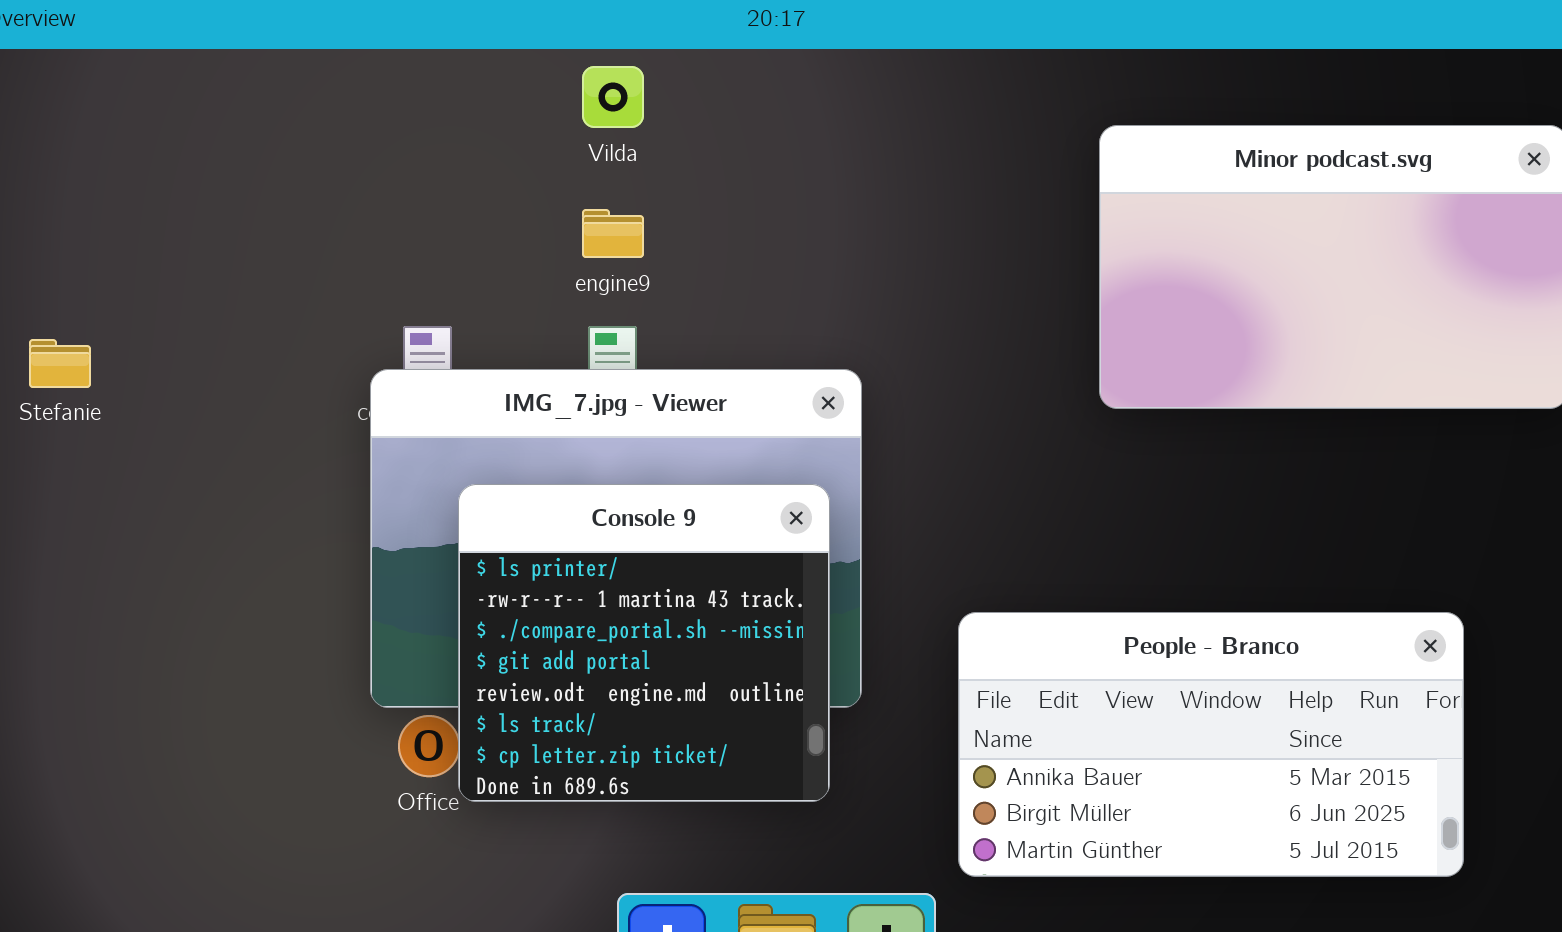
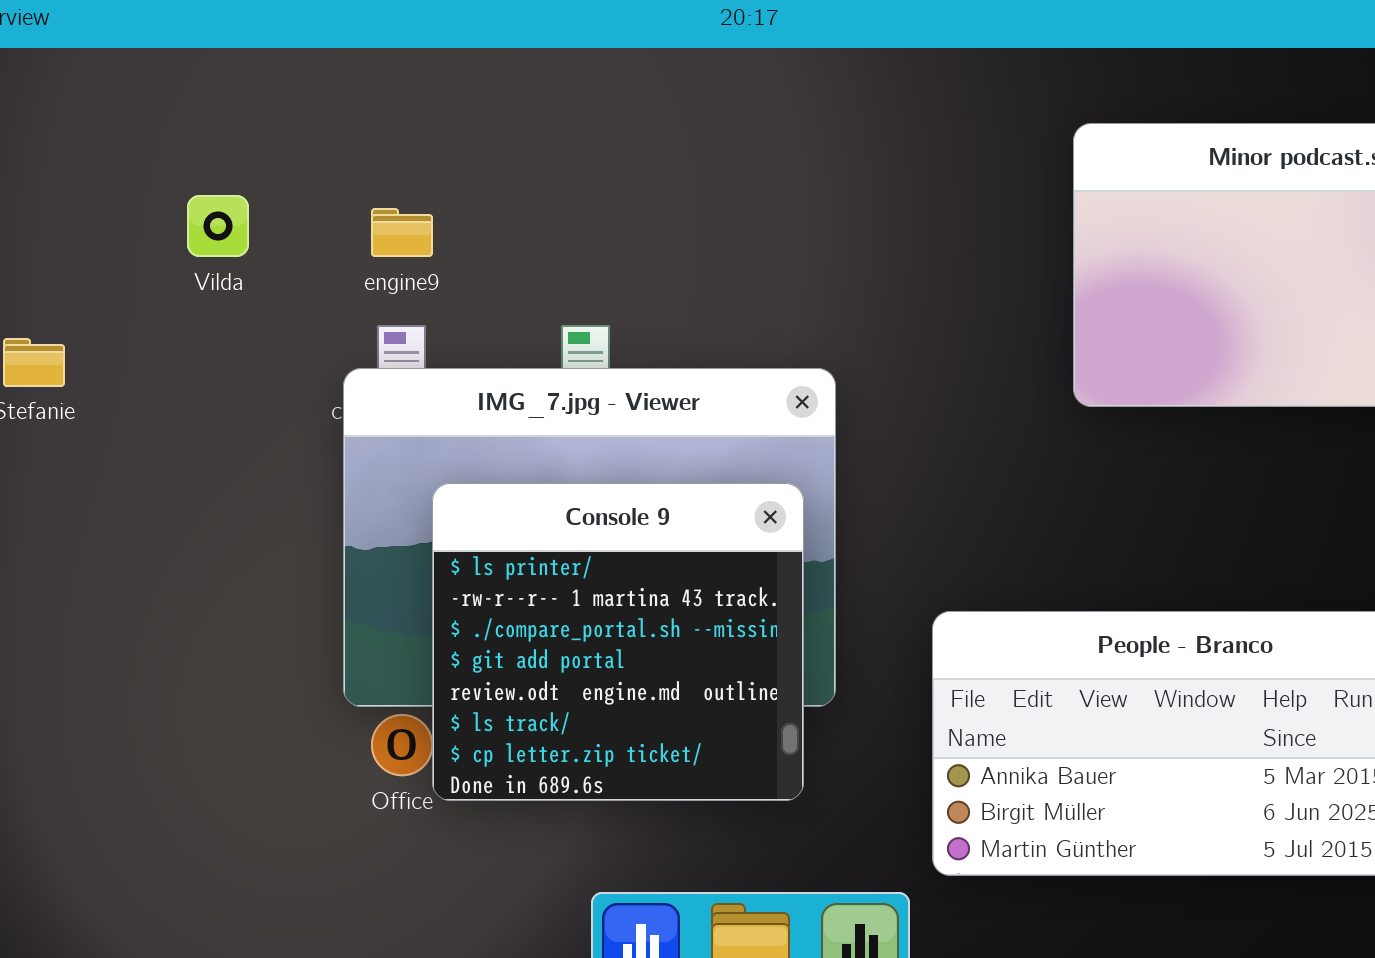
Vilda: [582,66,644,128] -> [187,195,249,257], moved
engine9: [582,209,644,258] -> [371,208,433,257], moved

